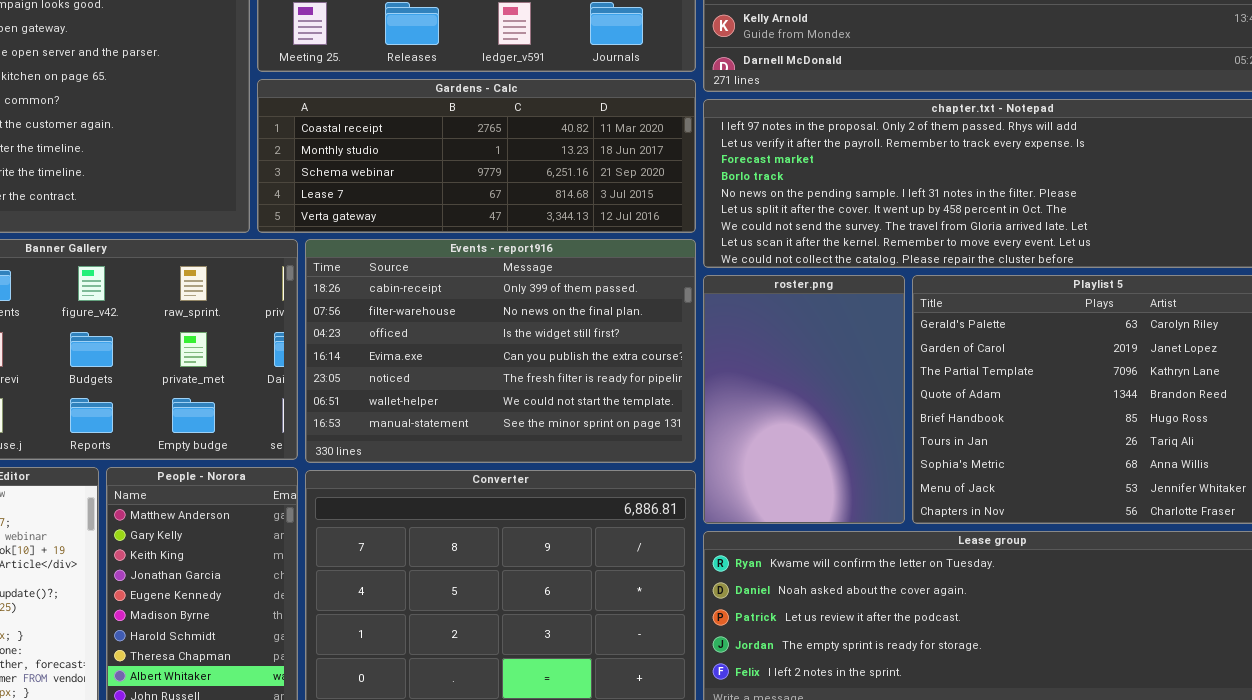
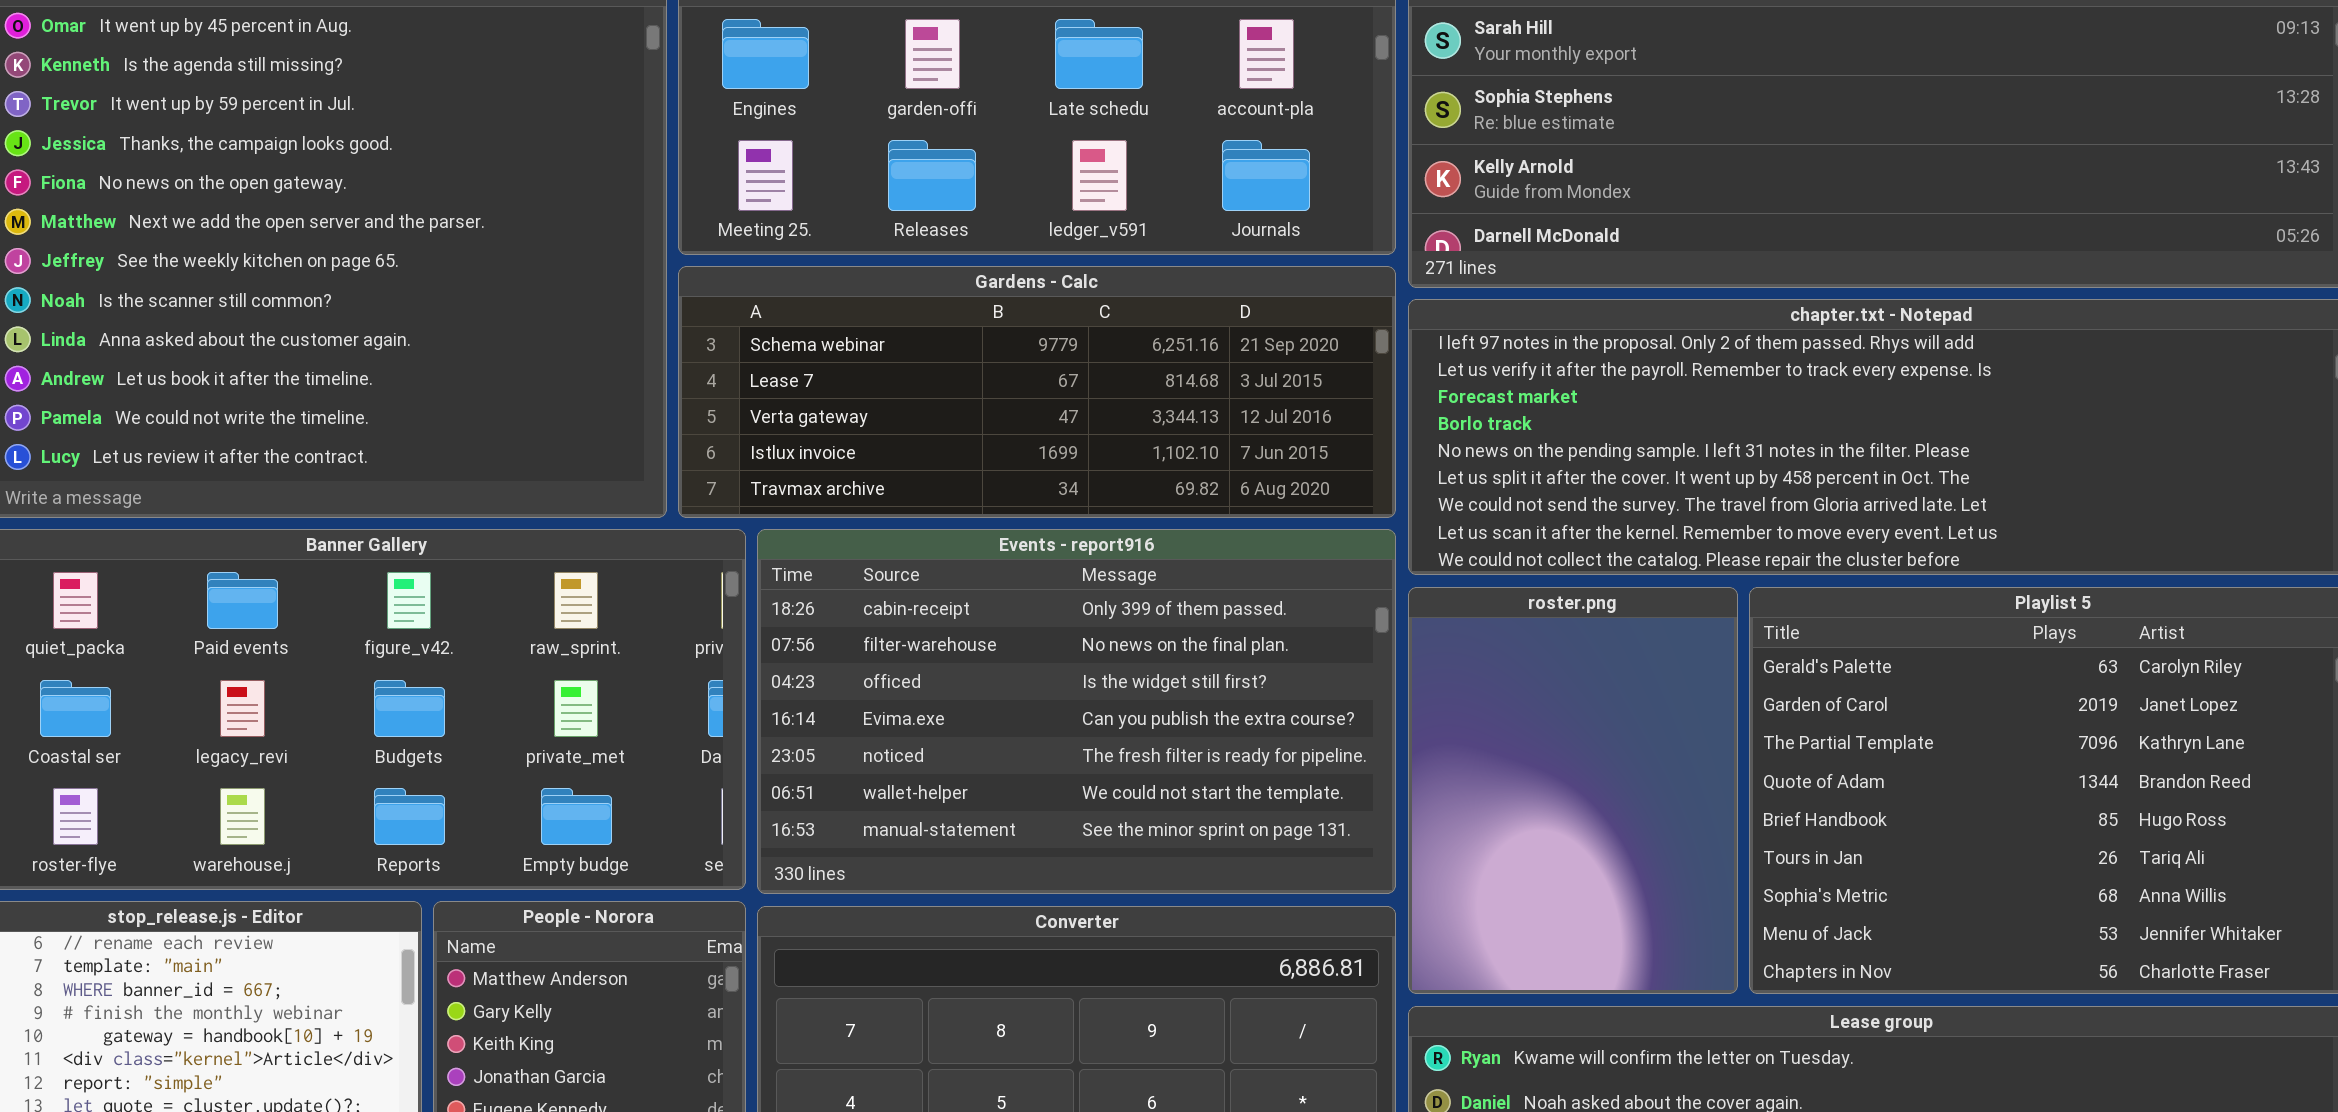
Gardens - Calc: [257,79,696,233] -> [678,266,1396,518], scrolled down 2 rows

